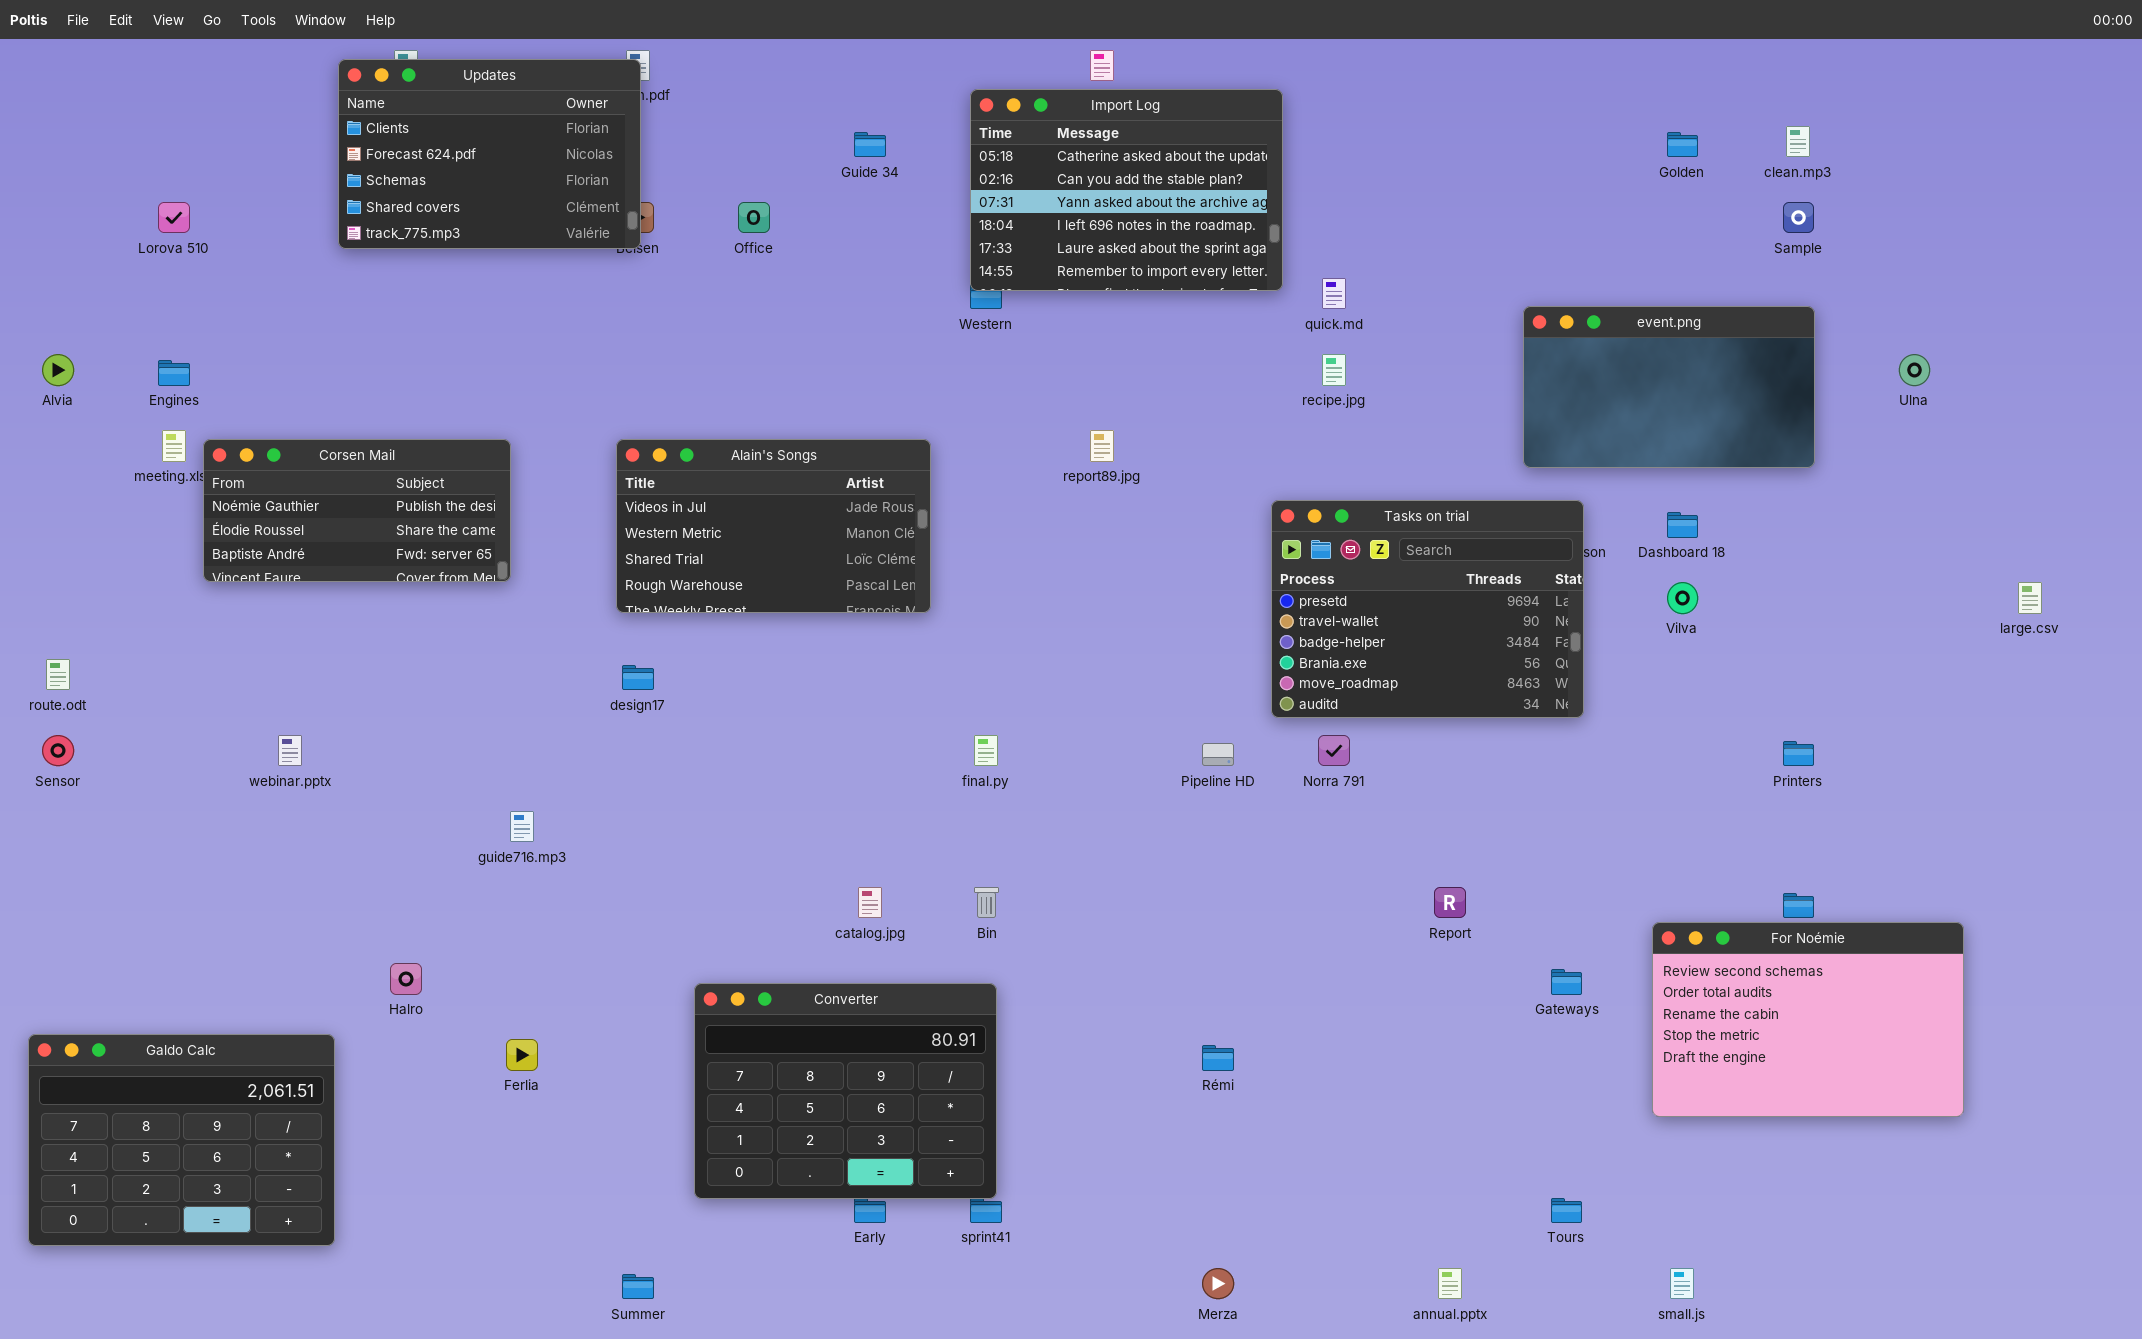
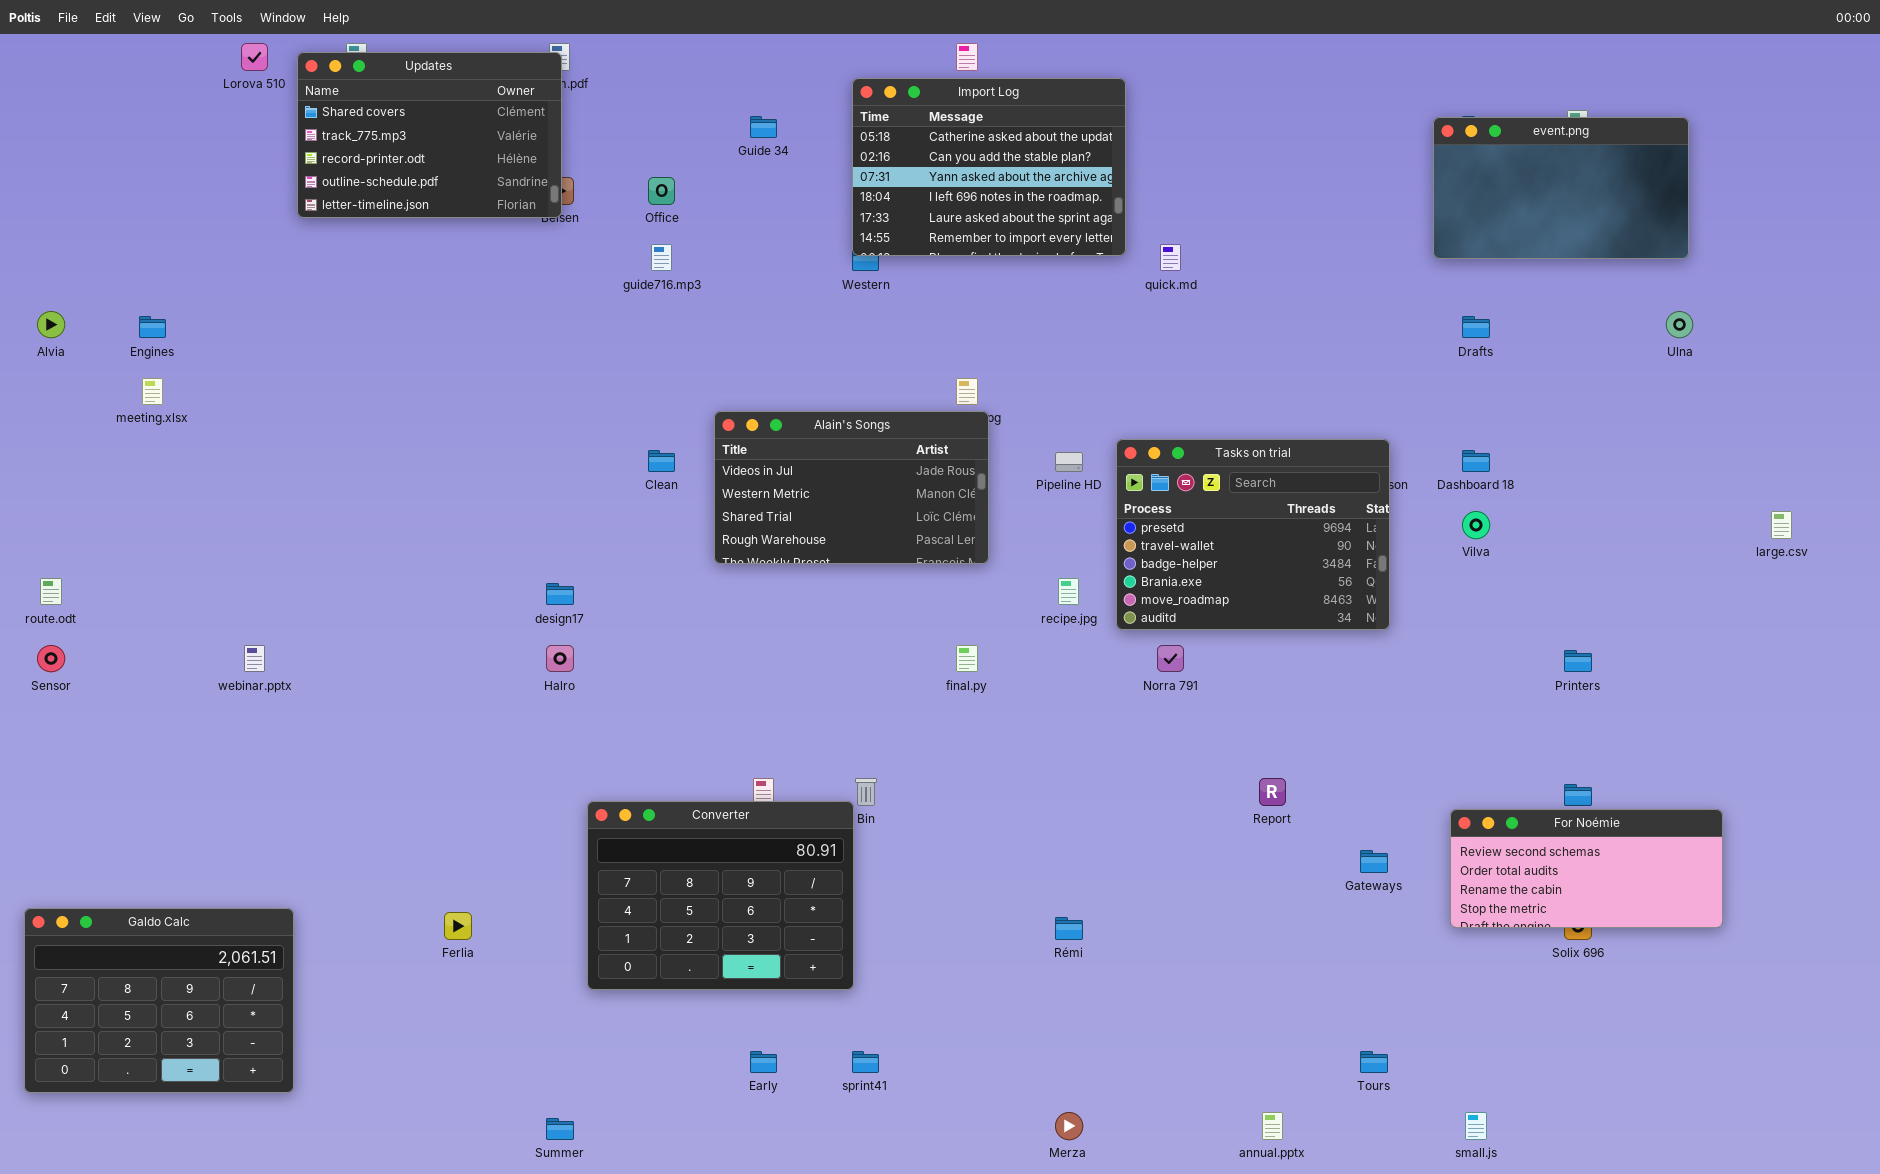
Updates: [338,59,641,249] -> [297,52,562,218], scrolled down 3 rows
Lorova 510: [158,202,190,233] -> [241,43,268,71], moved
event.png: [1523,306,1815,468] -> [1433,117,1689,259], moved
recipe.jpg: [1322,354,1346,386] -> [1058,578,1079,605], moved
Corsen Mail: [203,439,511,582] -> none, closed
Alain's Songs: [616,439,931,613] -> [714,411,989,564], moved
final.py: [974,735,998,766] -> [956,645,978,672], moved
Pipeline HD: [1202,743,1234,766] -> [1055,452,1083,472], moved
guide716.mp3: [510,811,534,842] -> [651,244,672,271], moved
For Noémie: [1652,922,1964,1117] -> [1450,809,1723,928], resized
Halro: [390,963,422,995] -> [546,645,574,672], moved
Converter: [694,983,997,1199] -> [587,801,854,990], moved

